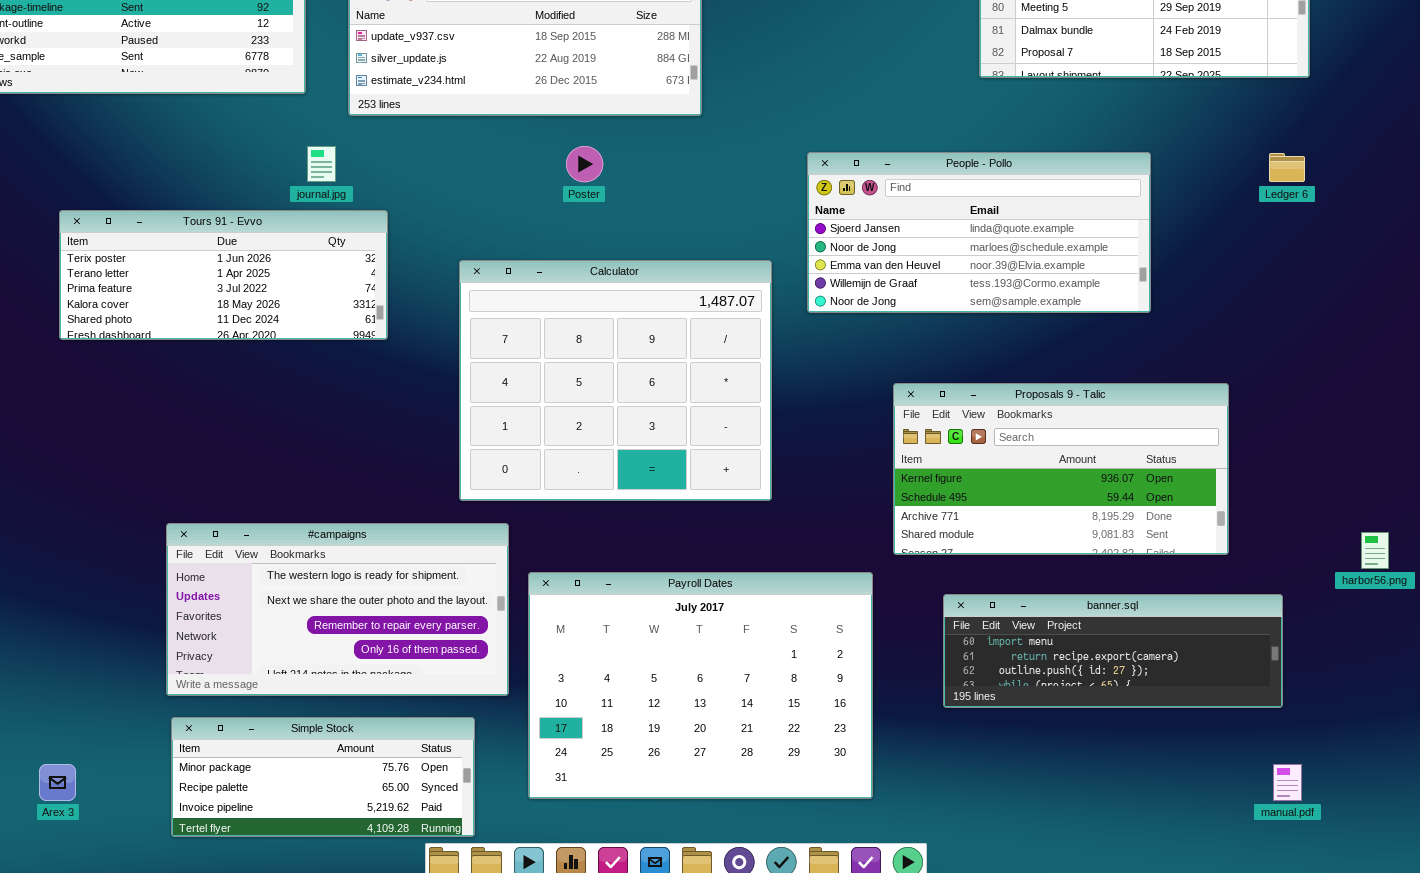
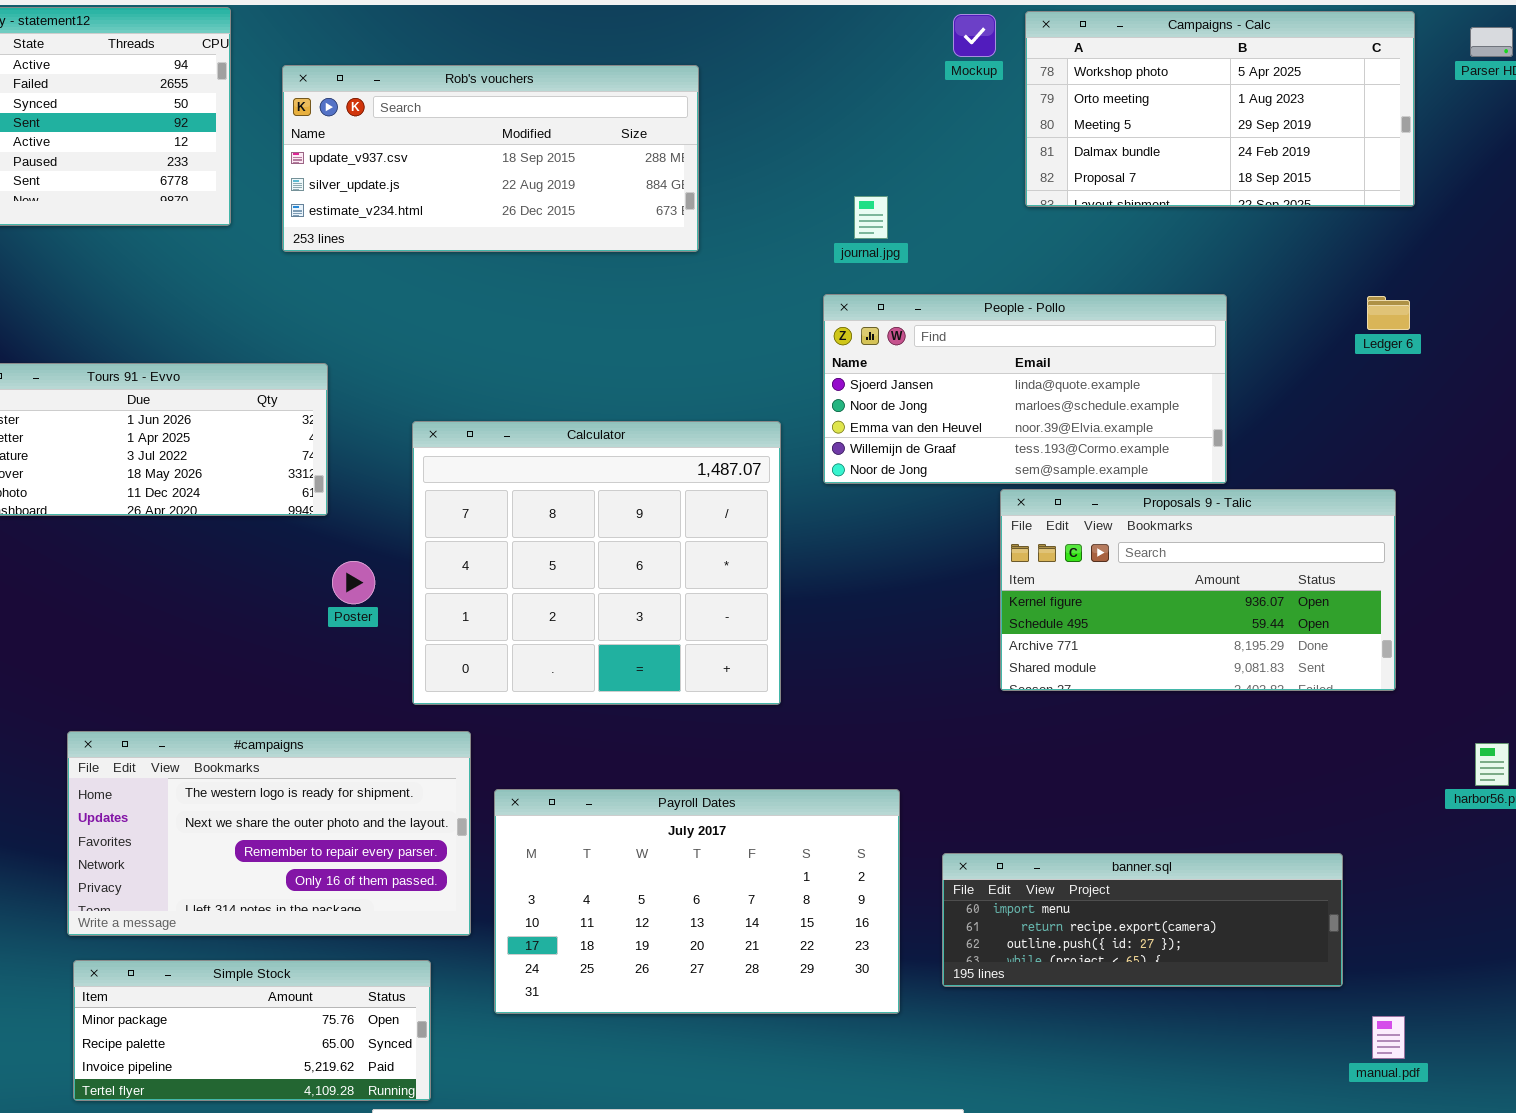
journal.jpg: [307,146,336,182] -> [854,196,888,239], moved
Poster: [566,146,603,182] -> [332,561,375,604], moved
Proposals 9 - Talic: [893,383,1229,555] -> [1000,489,1396,691], moved
Payroll Dates: [528,572,873,799] -> [494,789,900,1014], resized
banner.sql: [943,594,1283,708] -> [942,853,1343,987], moved

